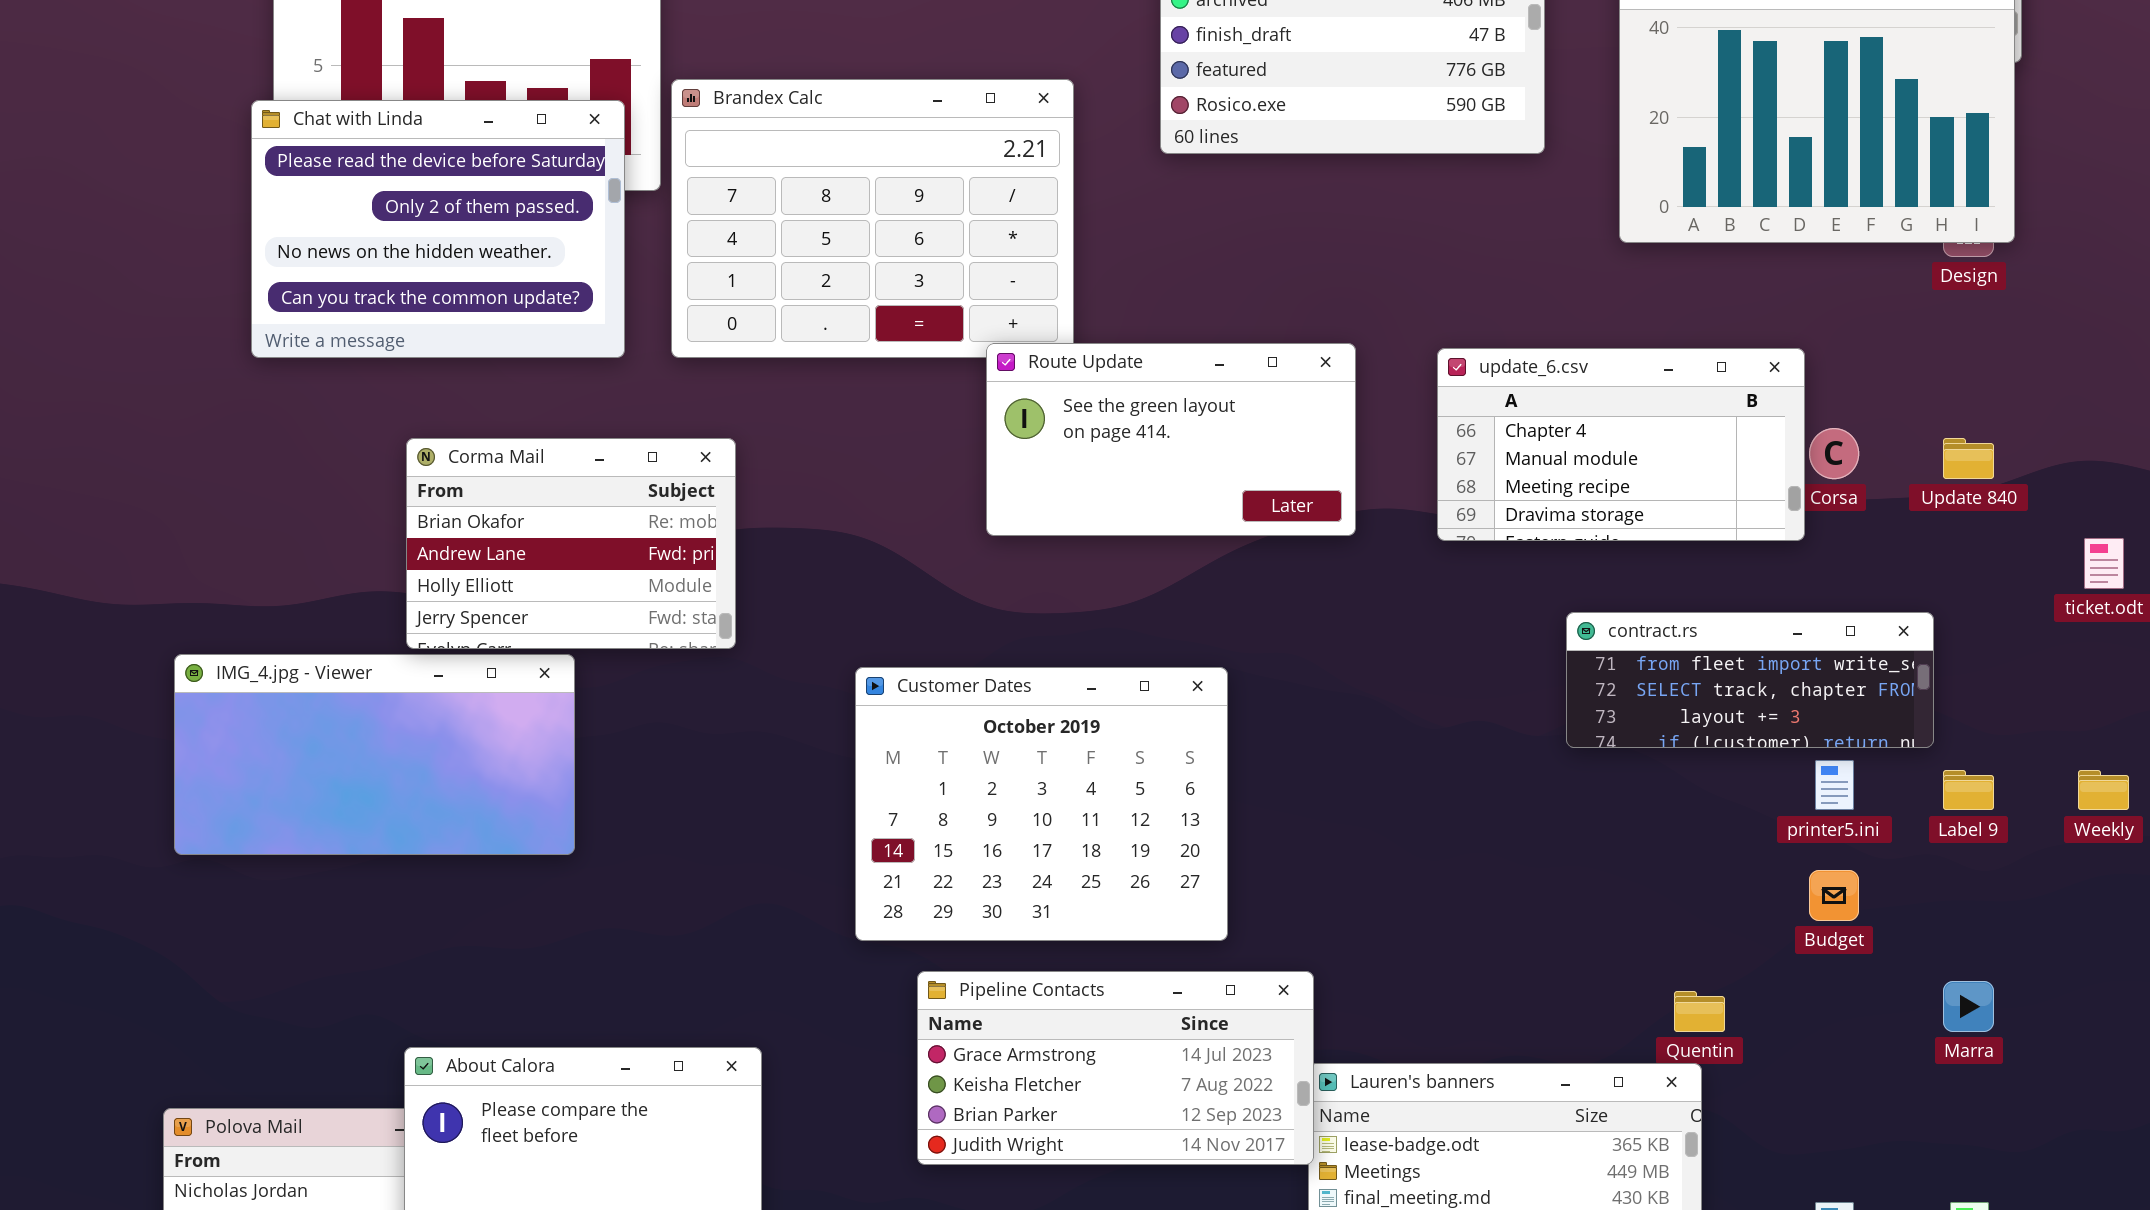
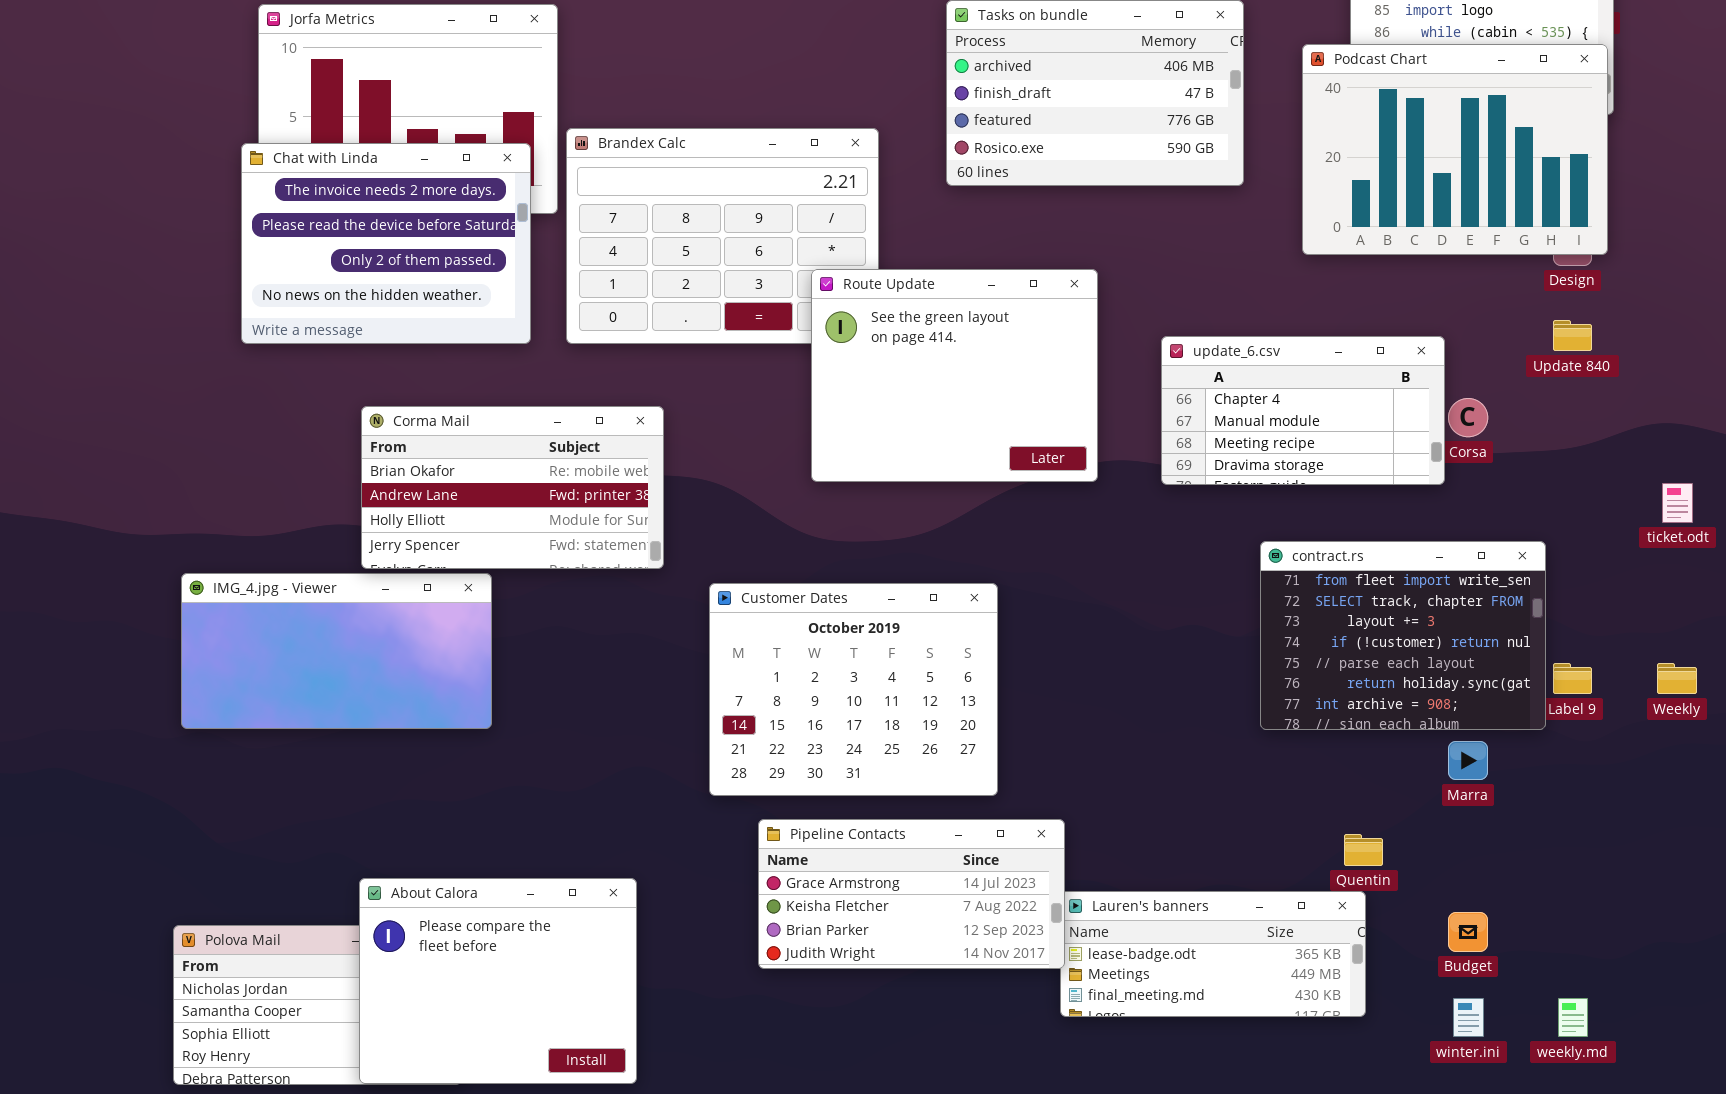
Chat with Linda: [251,100,625,358] -> [241,143,531,344], scrolled up 1 row
Route Update: [986,343,1356,536] -> [811,269,1098,482], resized
Corma Mail: [406,438,736,649] -> [361,406,664,569], resized
Update 840: [1943,438,1994,479] -> [1553,320,1592,351], moved
contract.rs: [1566,612,1934,748] -> [1260,541,1546,730], resized
Budget: [1809,870,1859,921] -> [1448,912,1488,952], moved
Marra: [1943,981,1994,1032] -> [1448,741,1488,780], moved

